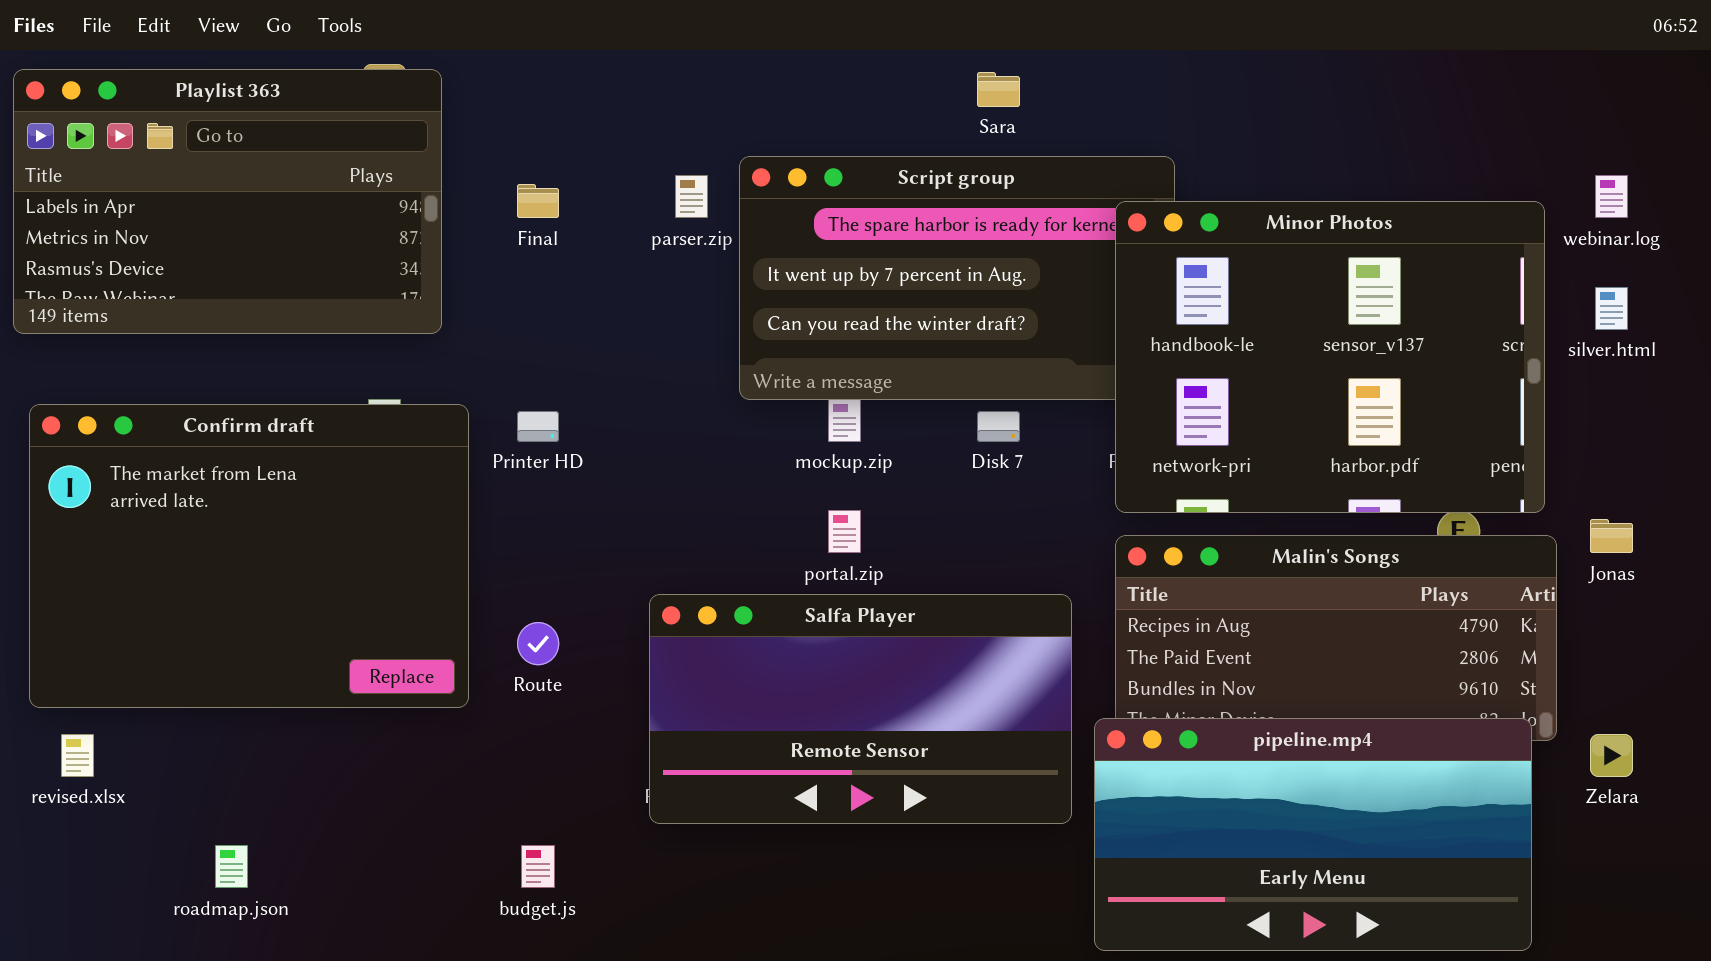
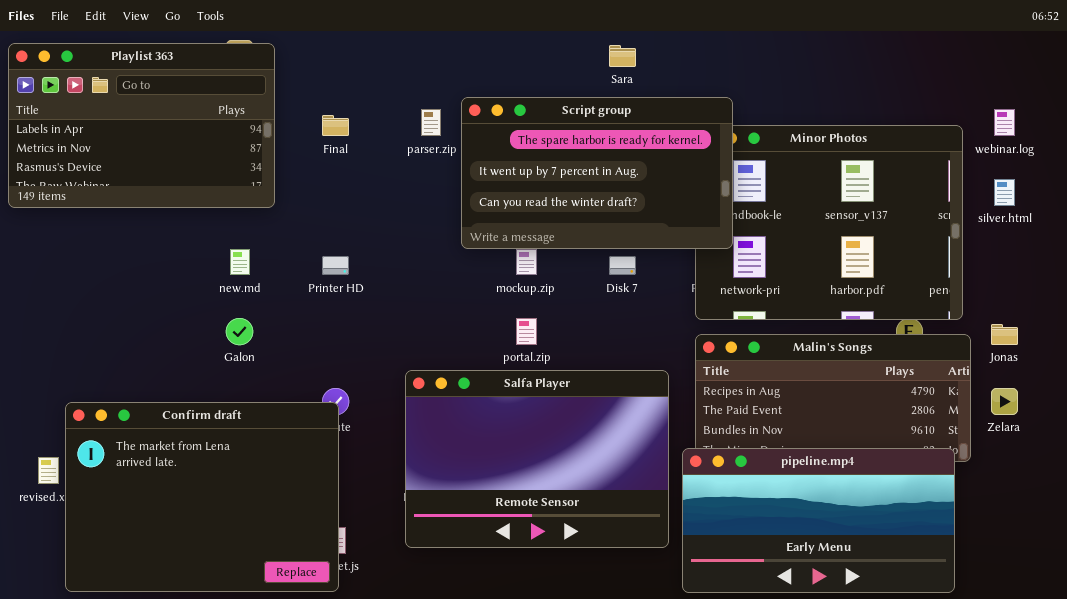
Script group: [739,156,1175,400] -> [461,97,733,249], raised
Confirm draft: [29,404,469,708] -> [65,402,339,592], moved
Salfa Player: [649,594,1072,824] -> [405,370,669,548], resized
Zelara: [1590,734,1633,777] -> [991,388,1018,415], moved

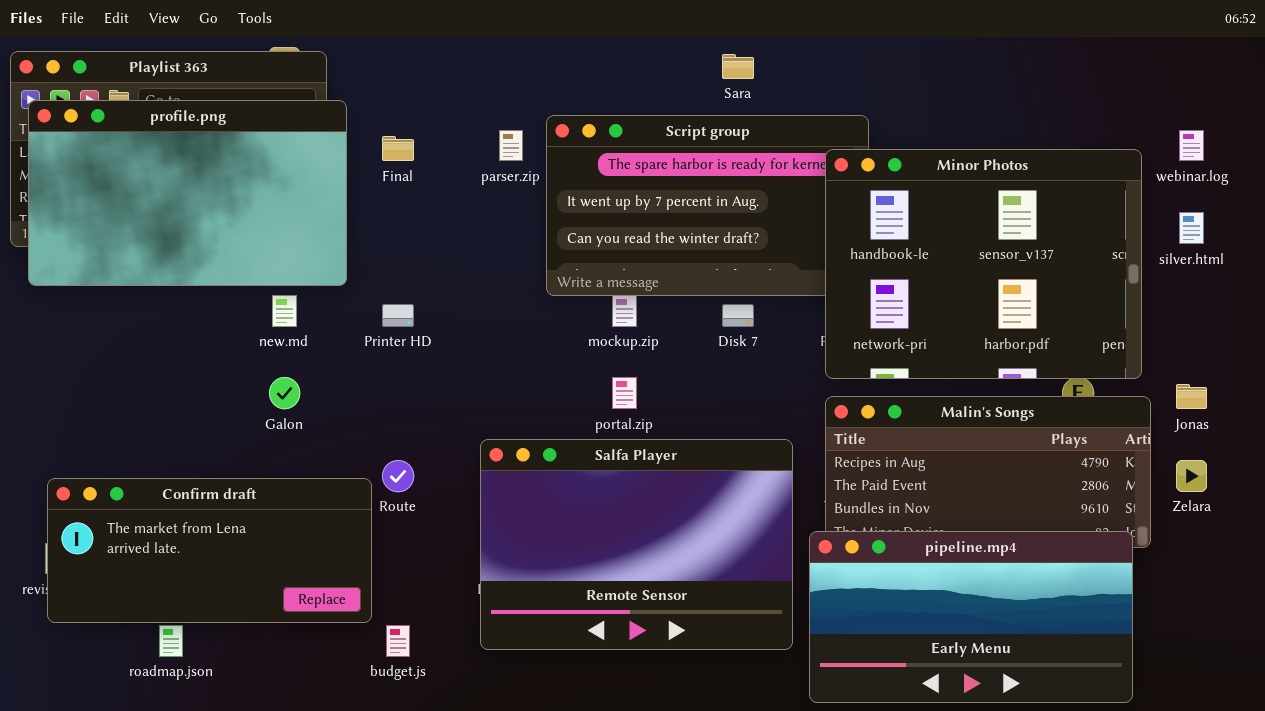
profile.png: none -> [28,100,347,286], opened
Minor Photos: [695,125,963,320] -> [825,149,1142,379], raised
Confirm draft: [65,402,339,592] -> [47,478,372,623], moved, resized

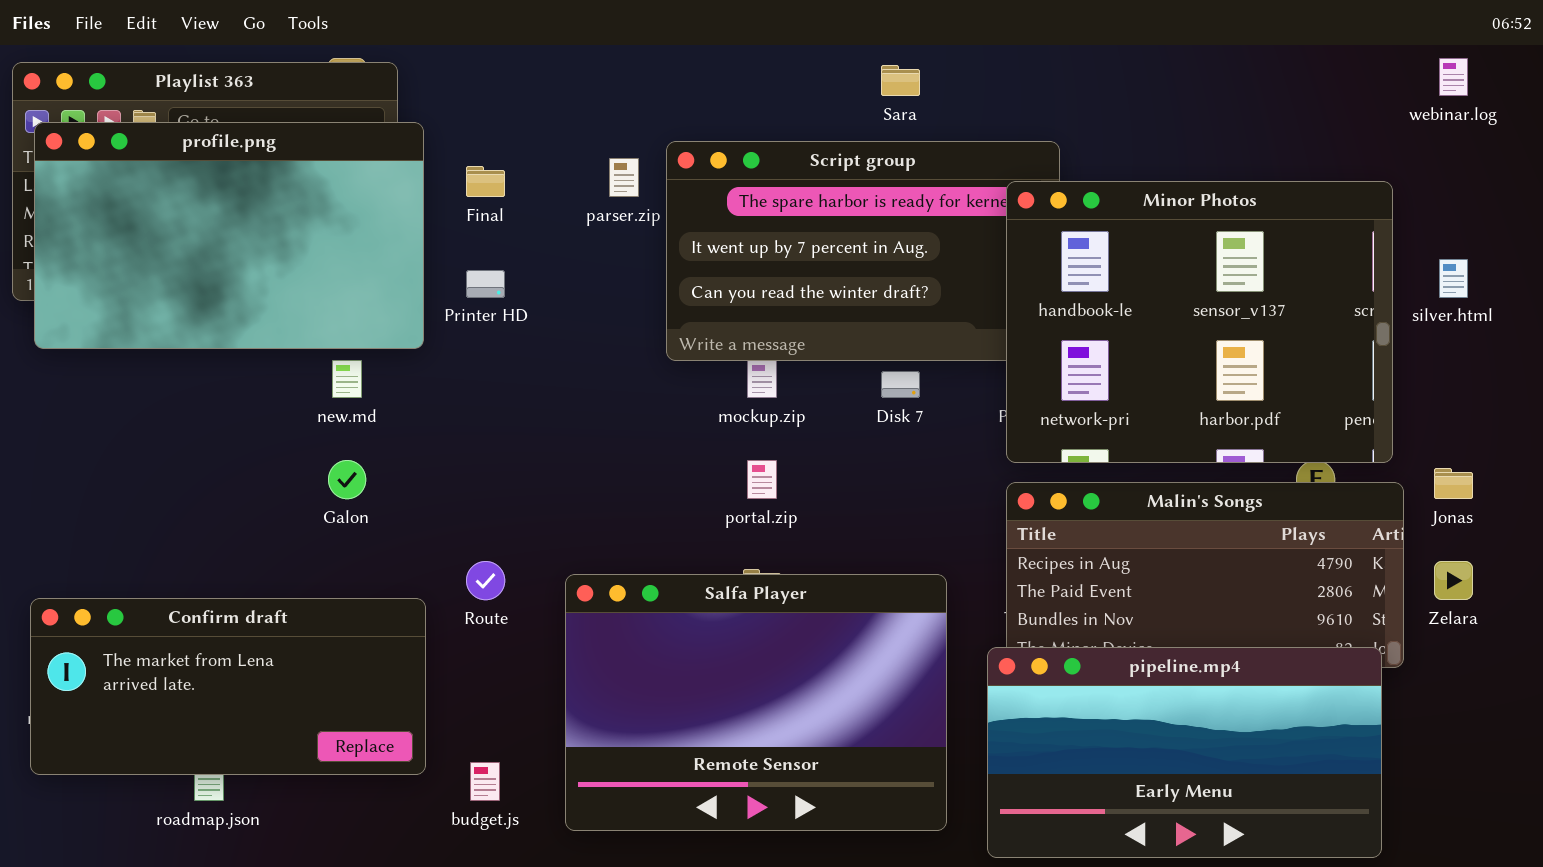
webinar.log: [1179,130,1204,161] -> [1439,58,1468,96], moved
Printer HD: [382,304,414,327] -> [466,270,505,298], moved
Salfa Player: [480,439,793,650] -> [565,574,947,831], moved
Confirm draft: [47,478,372,623] -> [30,598,426,775], moved

